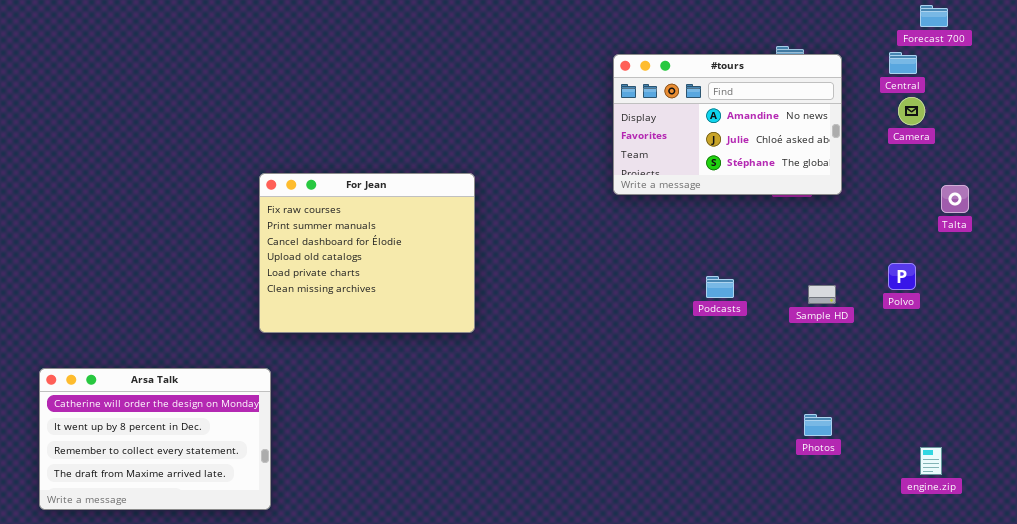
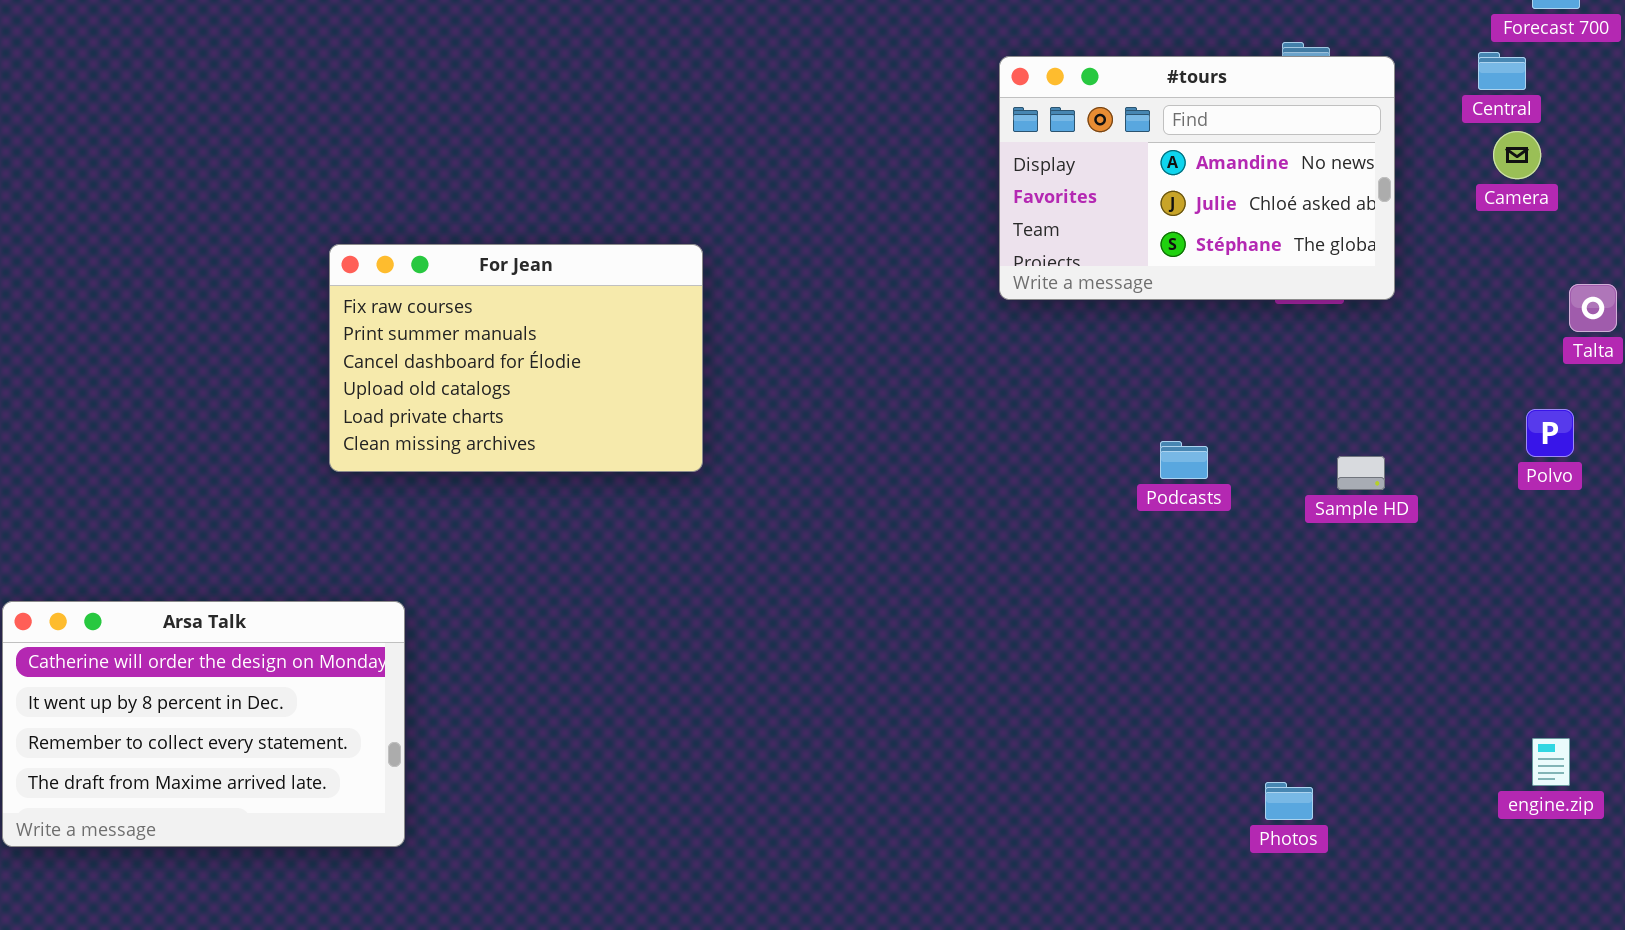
For Jean: [259,173,475,333] -> [329,244,703,472], moved, resized
Polvo: [888,263,916,290] -> [1526,409,1574,457], moved
Photos: [804,414,832,436] -> [1265,782,1313,820], moved

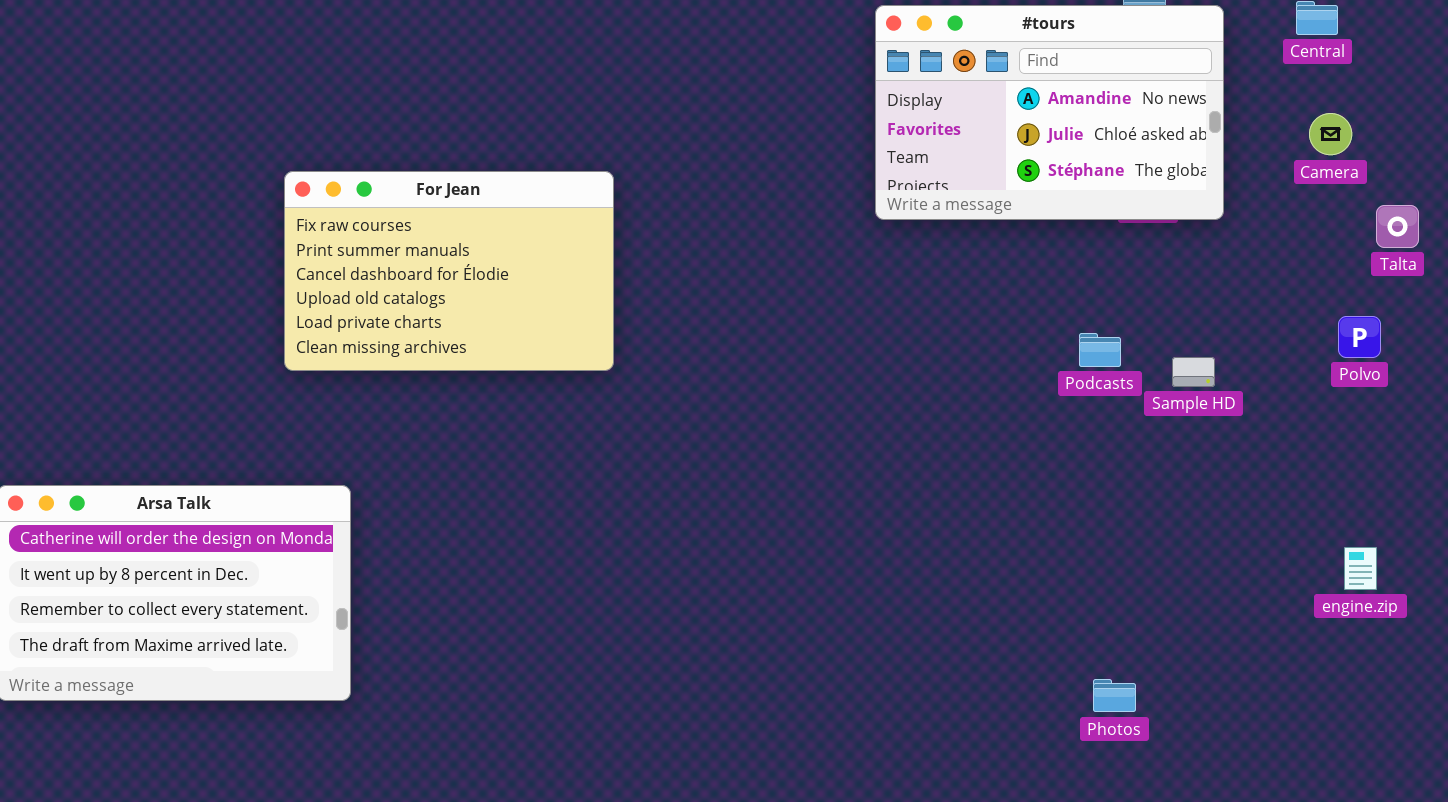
Camera: [1493,131,1541,179] -> [1309,113,1352,155], moved
Podcasts: [1160,441,1208,479] -> [1079,333,1121,367], moved
engine.zip: [1532,738,1570,786] -> [1344,547,1377,590], moved
Photos: [1265,782,1313,820] -> [1093,679,1136,712], moved

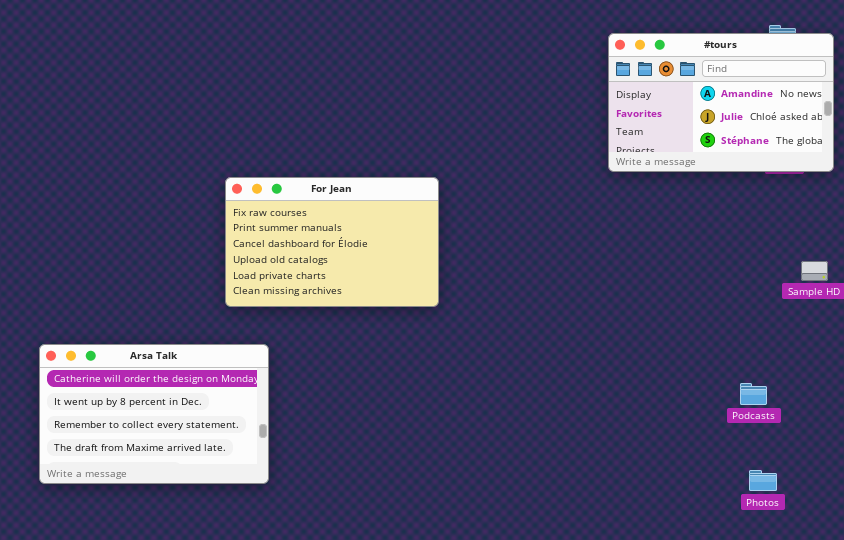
For Jean: [284,171,614,371] -> [225,177,439,307], moved
Podcasts: [1079,333,1121,367] -> [740,383,767,405], moved

